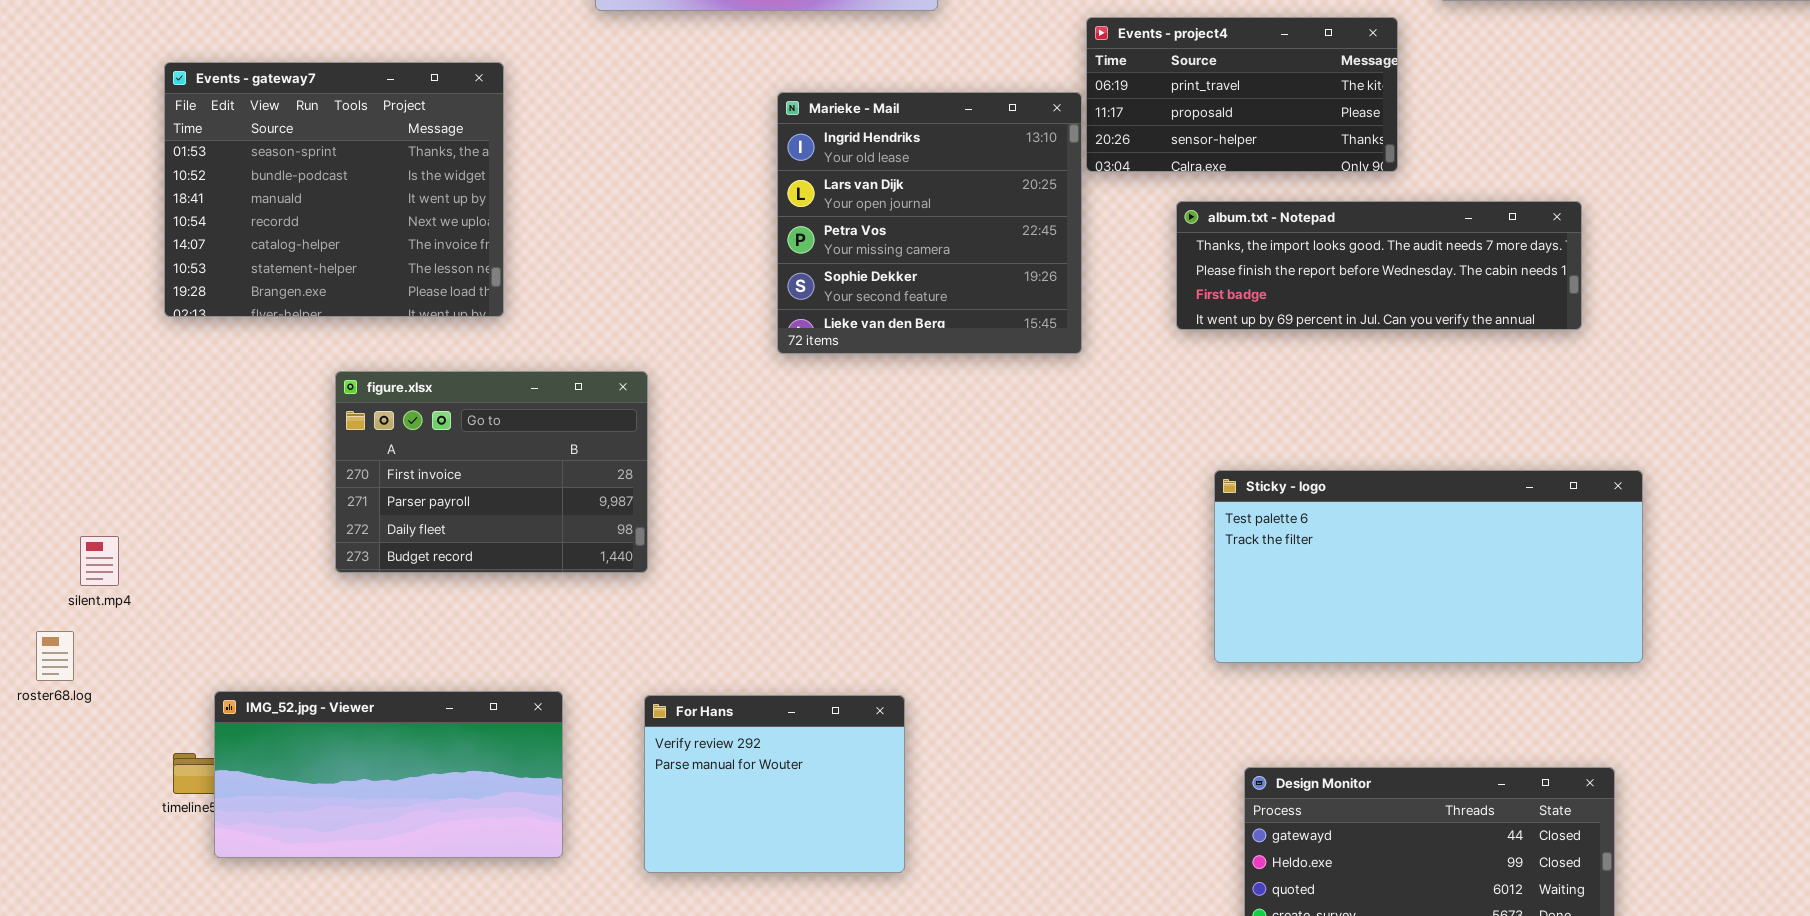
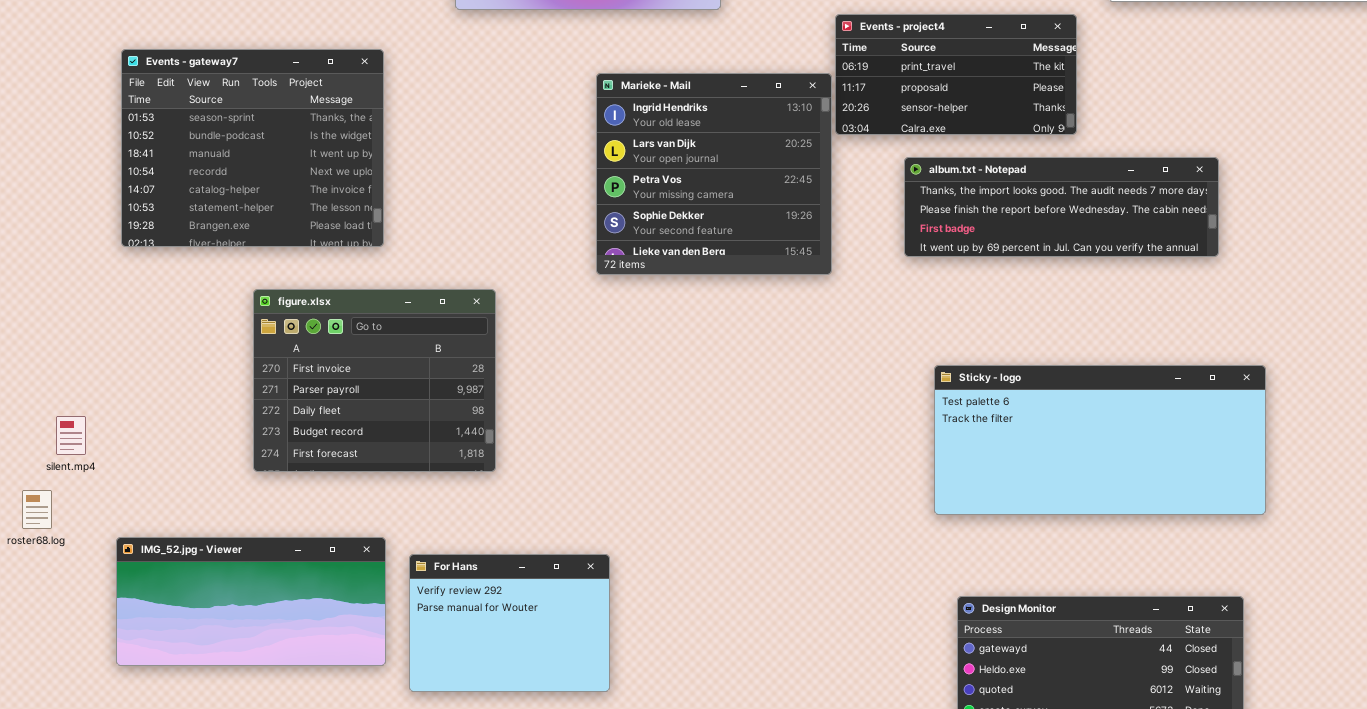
figure.xlsx: [335,371,648,573] -> [253,289,496,472], resized
IMG_52.jpg - Viewer: [214,691,563,858] -> [116,537,386,666], moved
For Hans: [644,695,905,873] -> [409,554,610,692], moved

